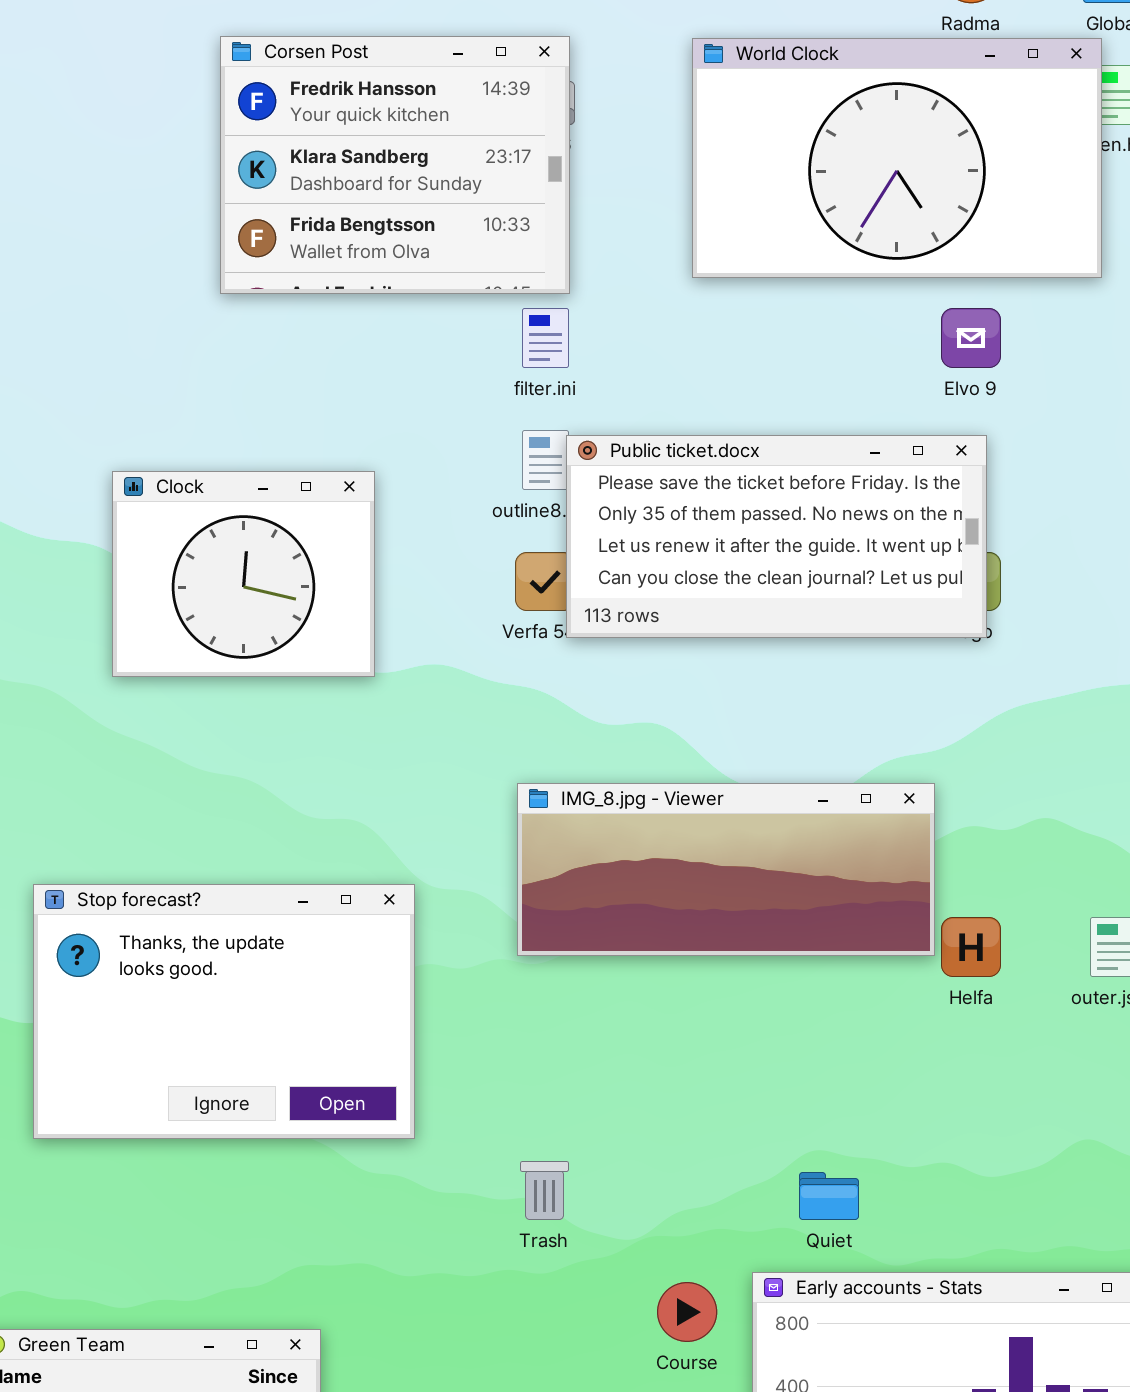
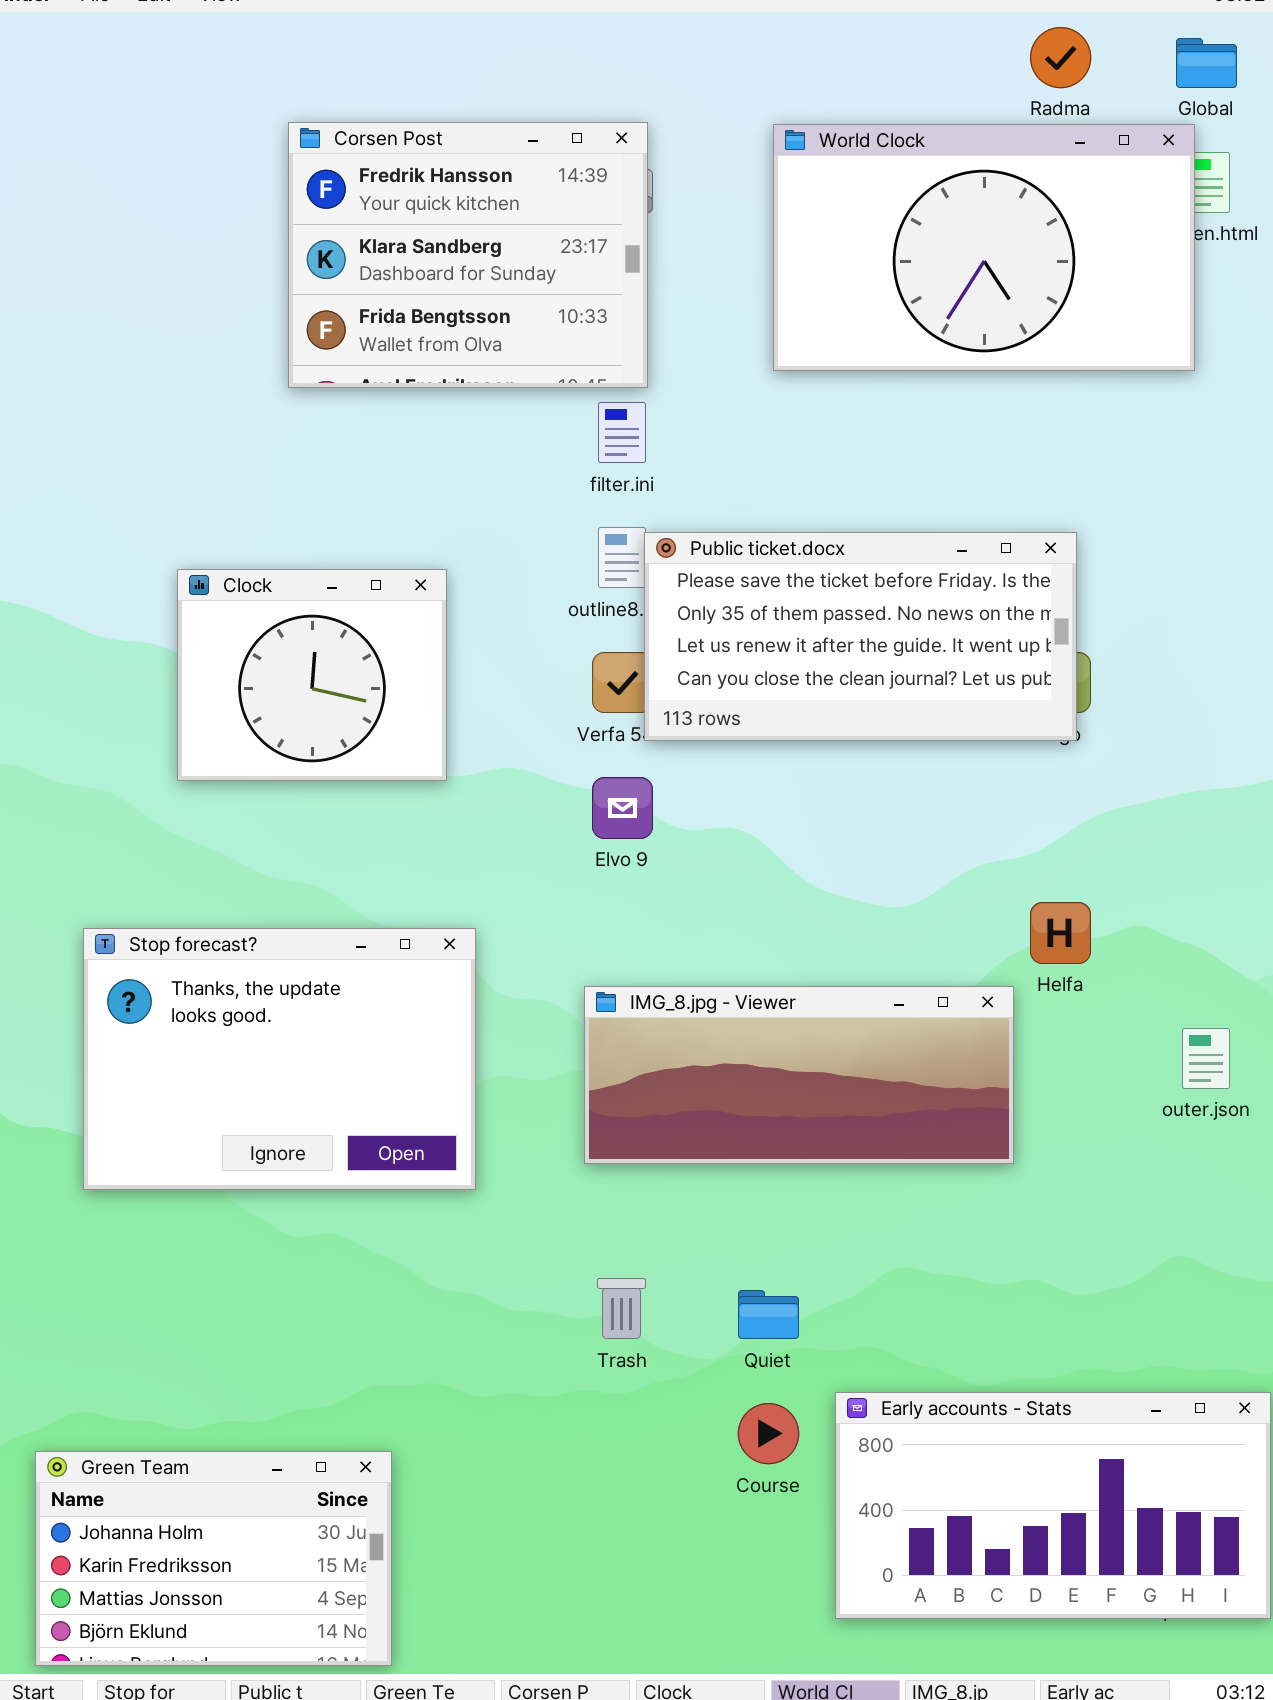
Elvo 9: [941,308,1001,368] -> [592,777,653,839], moved
IMG_8.jpg - Viewer: [517,783,935,956] -> [584,986,1014,1164], moved
Stop forecast?: [33,884,415,1139] -> [83,928,476,1190], moved
Helfa: [941,917,1001,977] -> [1030,902,1091,964], moved
Quiet: [799,1172,859,1220] -> [738,1290,799,1339], moved

